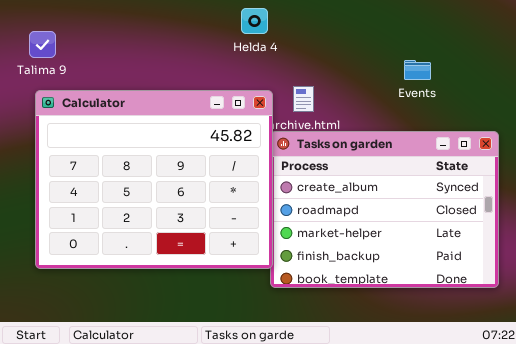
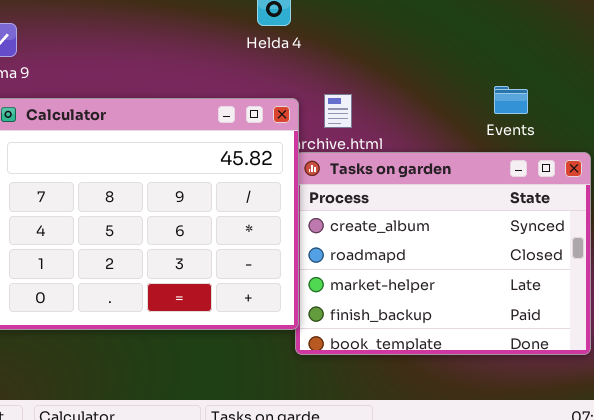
Events: [404,60,431,80] -> [494,86,528,114], moved

